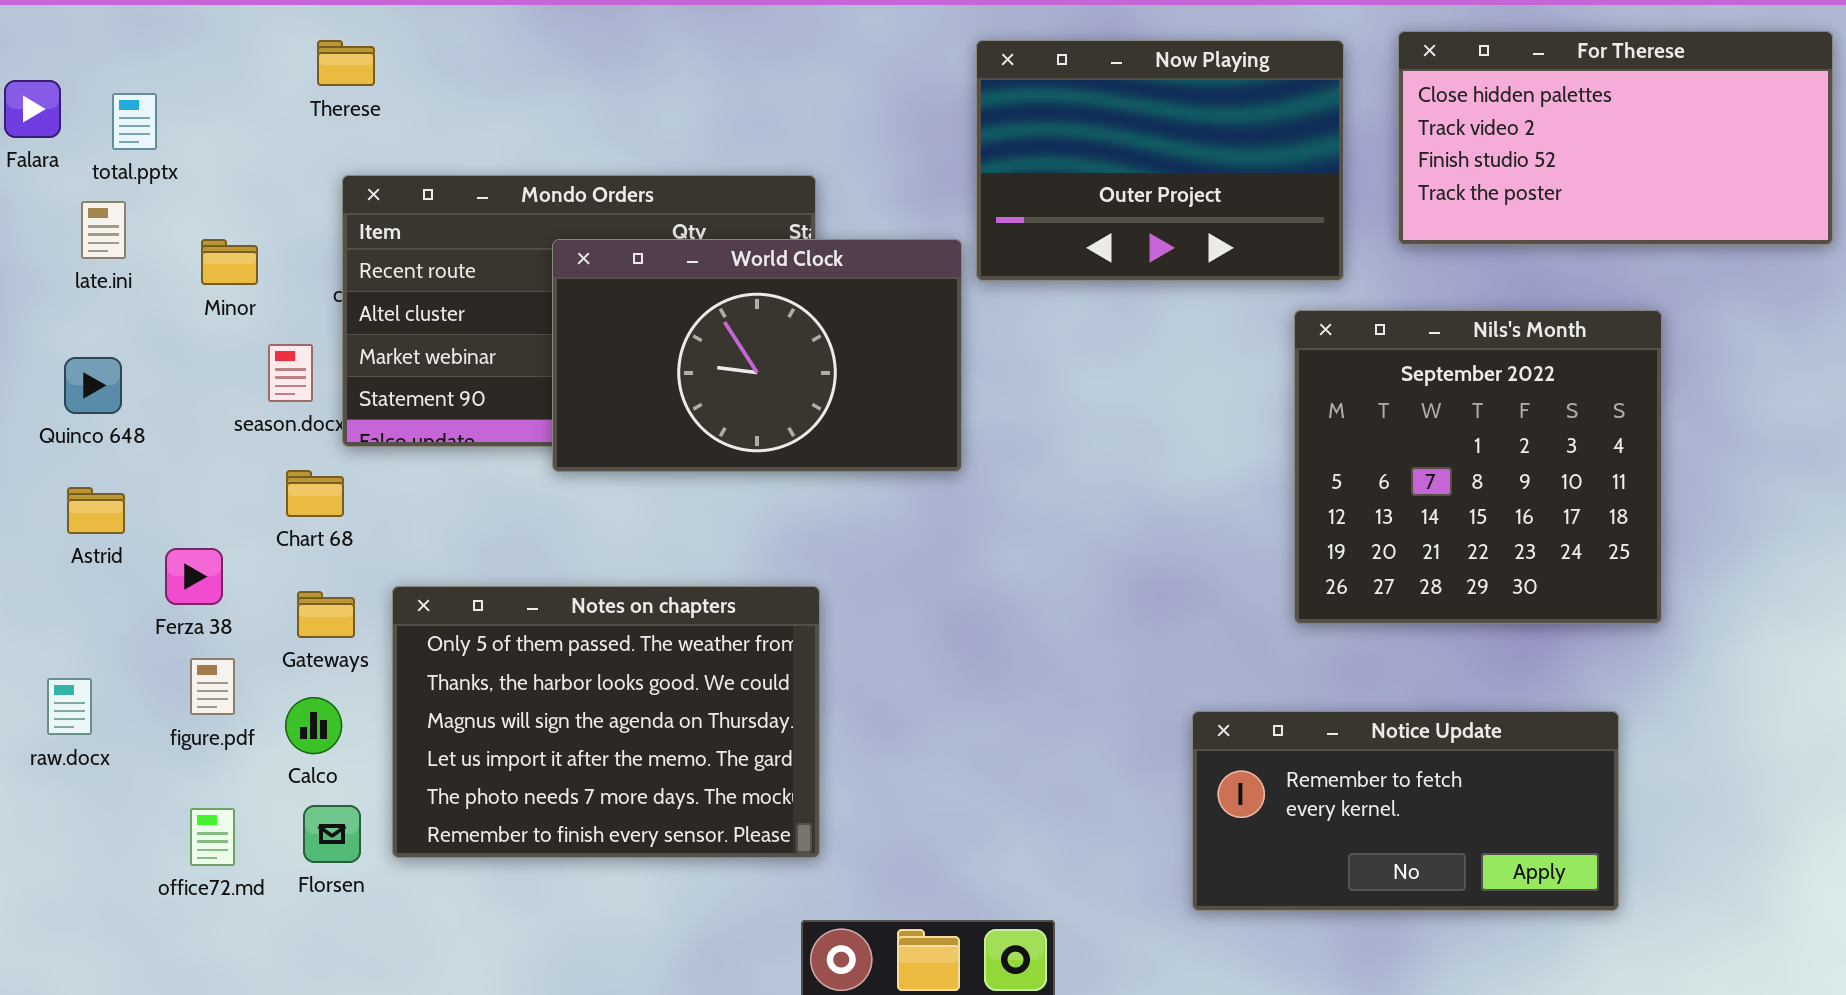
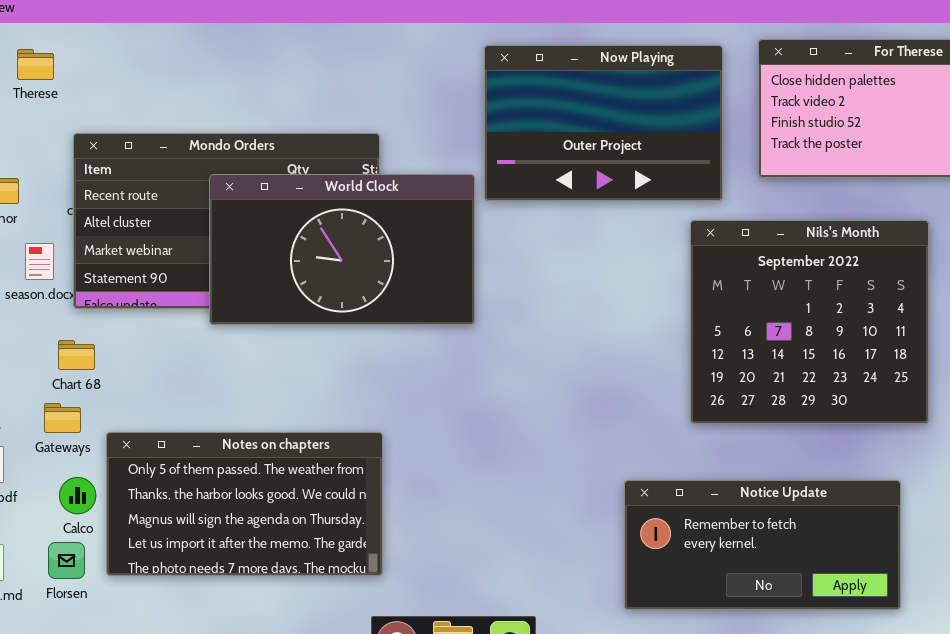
Therese: [317,40,375,86] -> [17,49,54,80], moved
Chart 68: [286,470,344,517] -> [58,340,95,370], moved
Notes on chapters: [392,586,820,858] -> [106,432,383,576], resized
Calco: [285,697,342,754] -> [59,477,96,514], moved

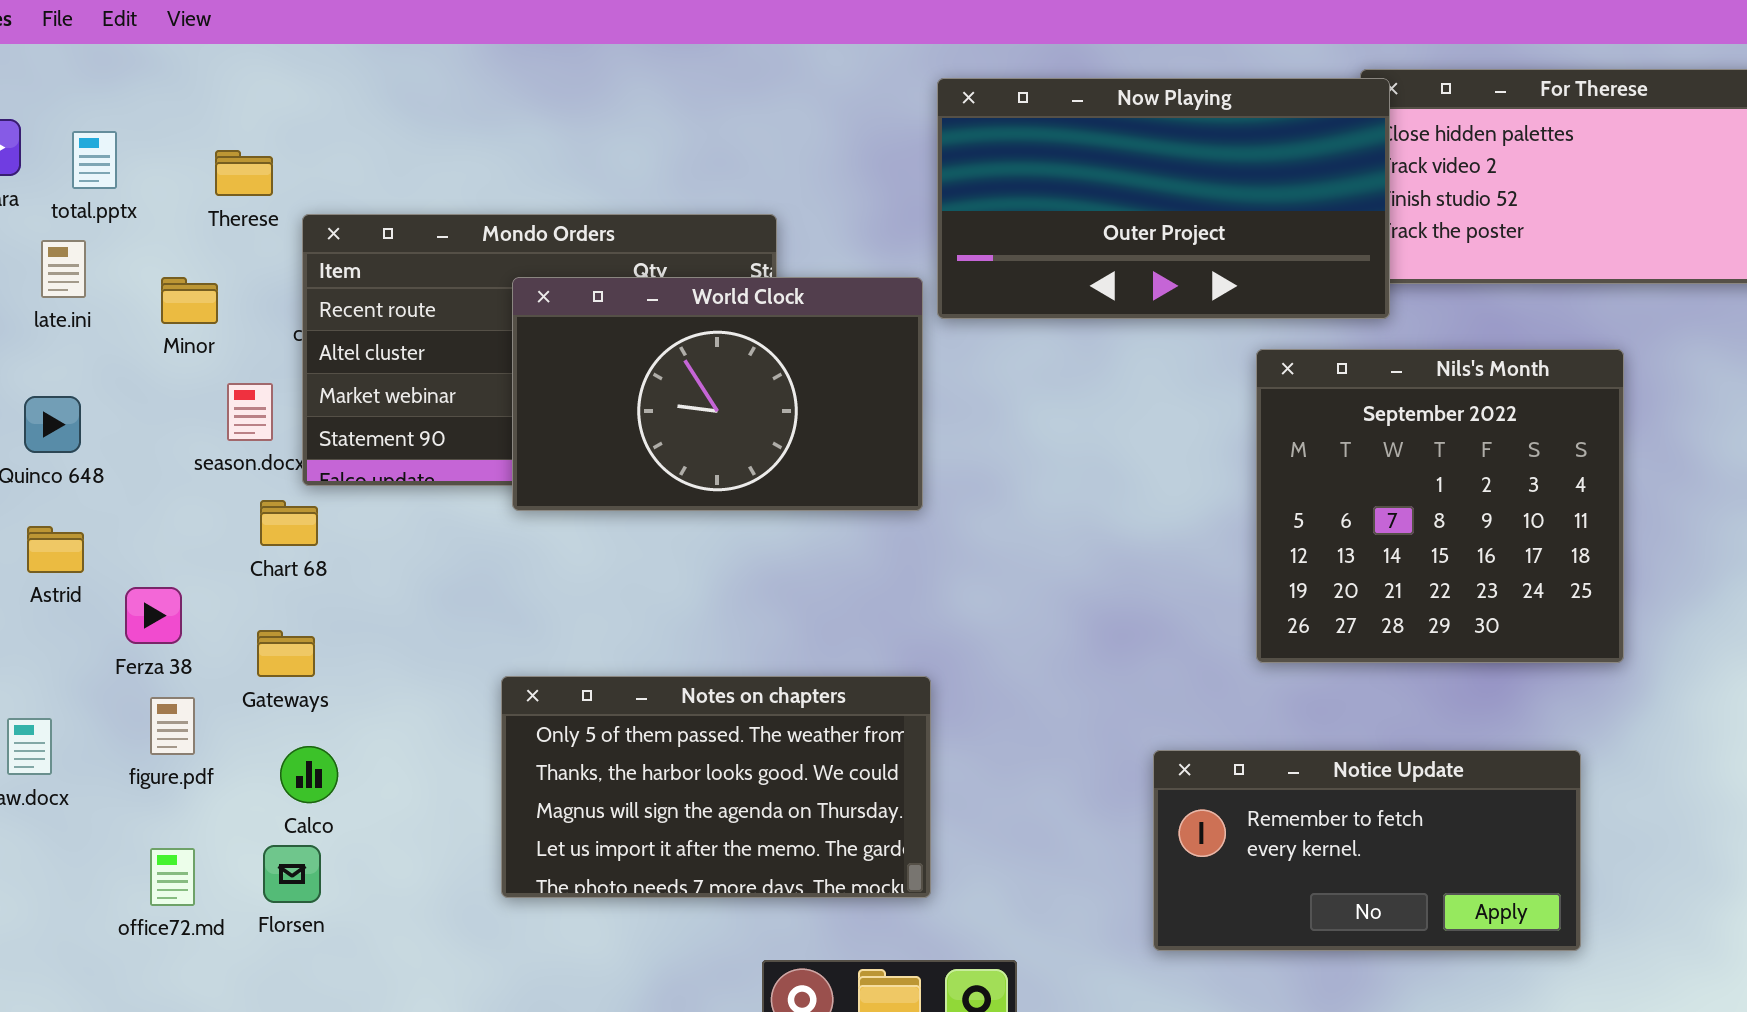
Now Playing: [484,45,723,201] -> [937,78,1390,319], resized
Therese: [17,49,54,80] -> [215,150,273,196], moved
Chart 68: [58,340,95,370] -> [260,500,318,546], moved
Notes on chapters: [106,432,383,576] -> [501,676,931,898], moved

